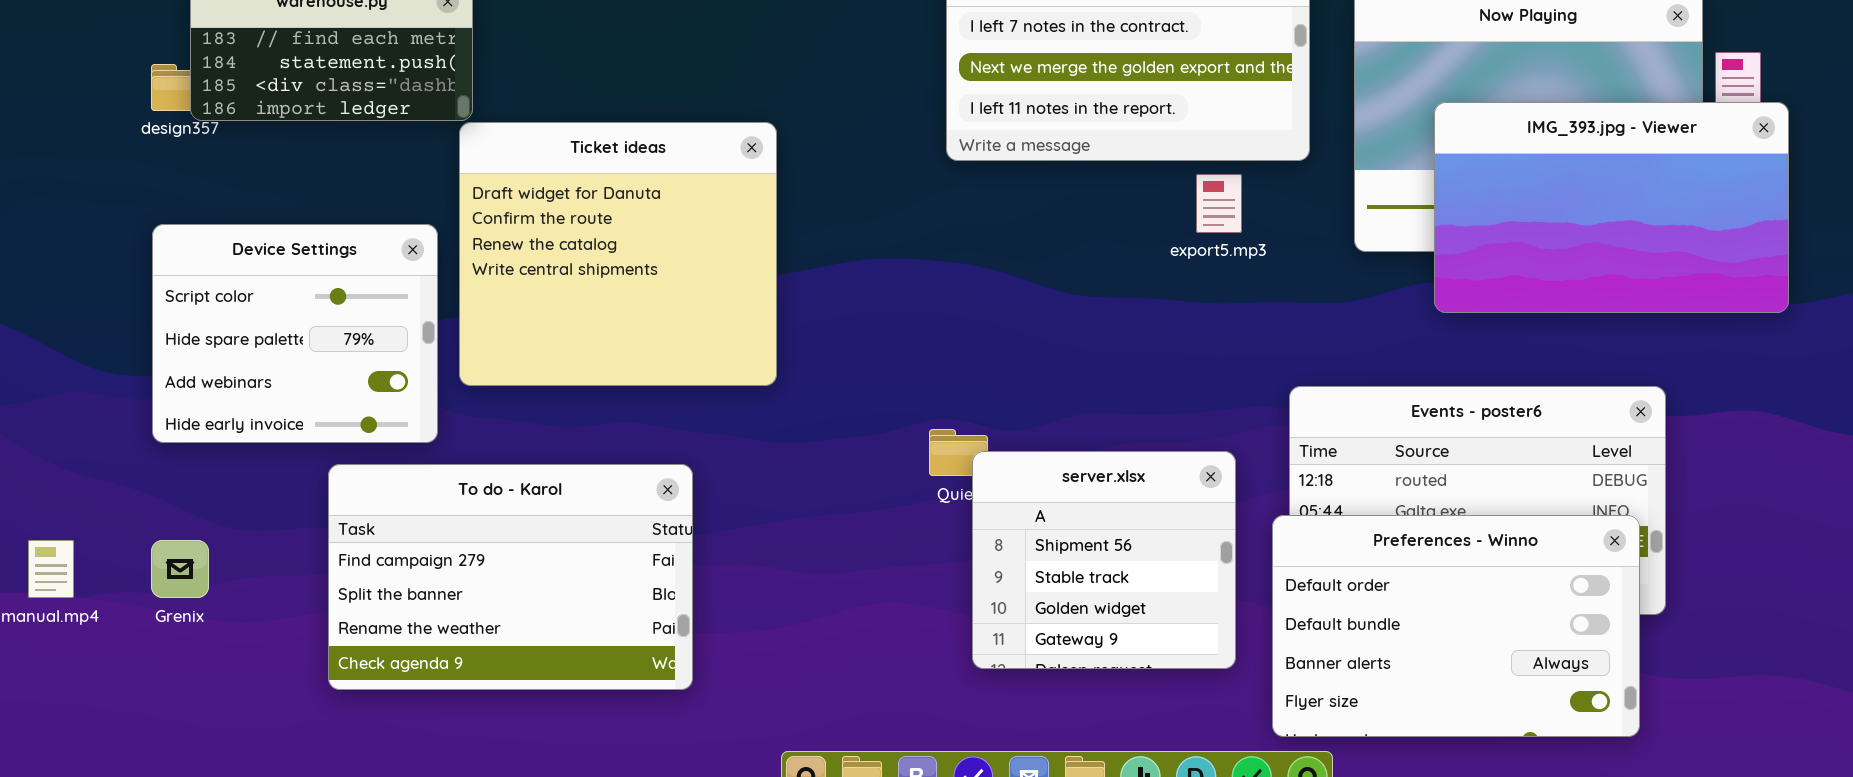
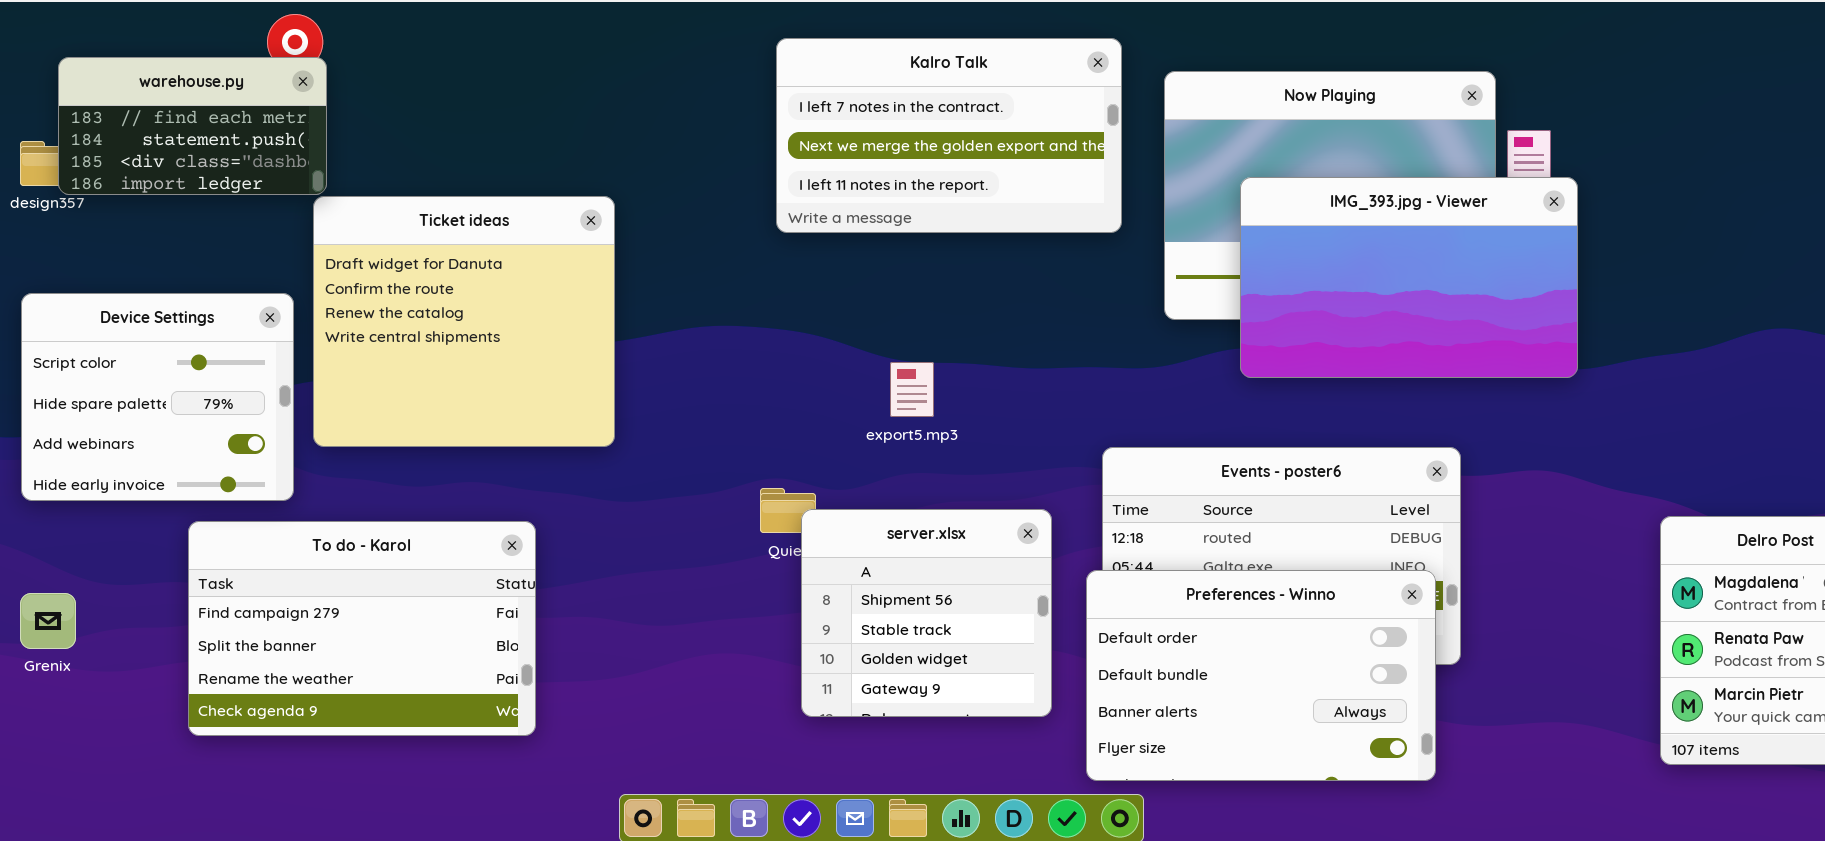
export5.mp3: [1196,174,1242,233] -> [890,362,934,417], moved

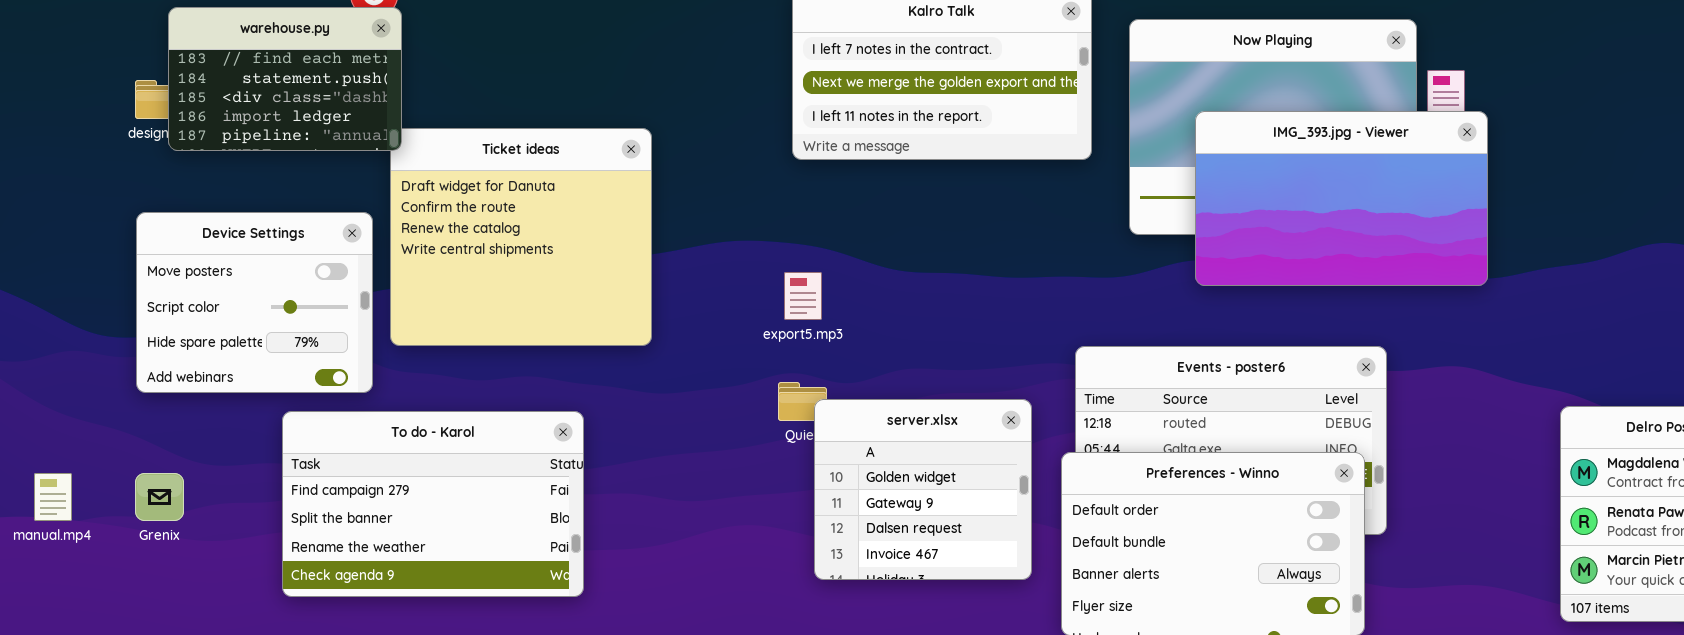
warehouse.py: [58,57,327,195] -> [168,7,402,151], resized
Device Settings: [21,293,294,501] -> [136,212,373,393], scrolled up 1 row
export5.mp3: [890,362,934,417] -> [784,272,822,320], moved
server.xlsx: [801,509,1052,717] -> [814,399,1032,580], scrolled down 2 rows

